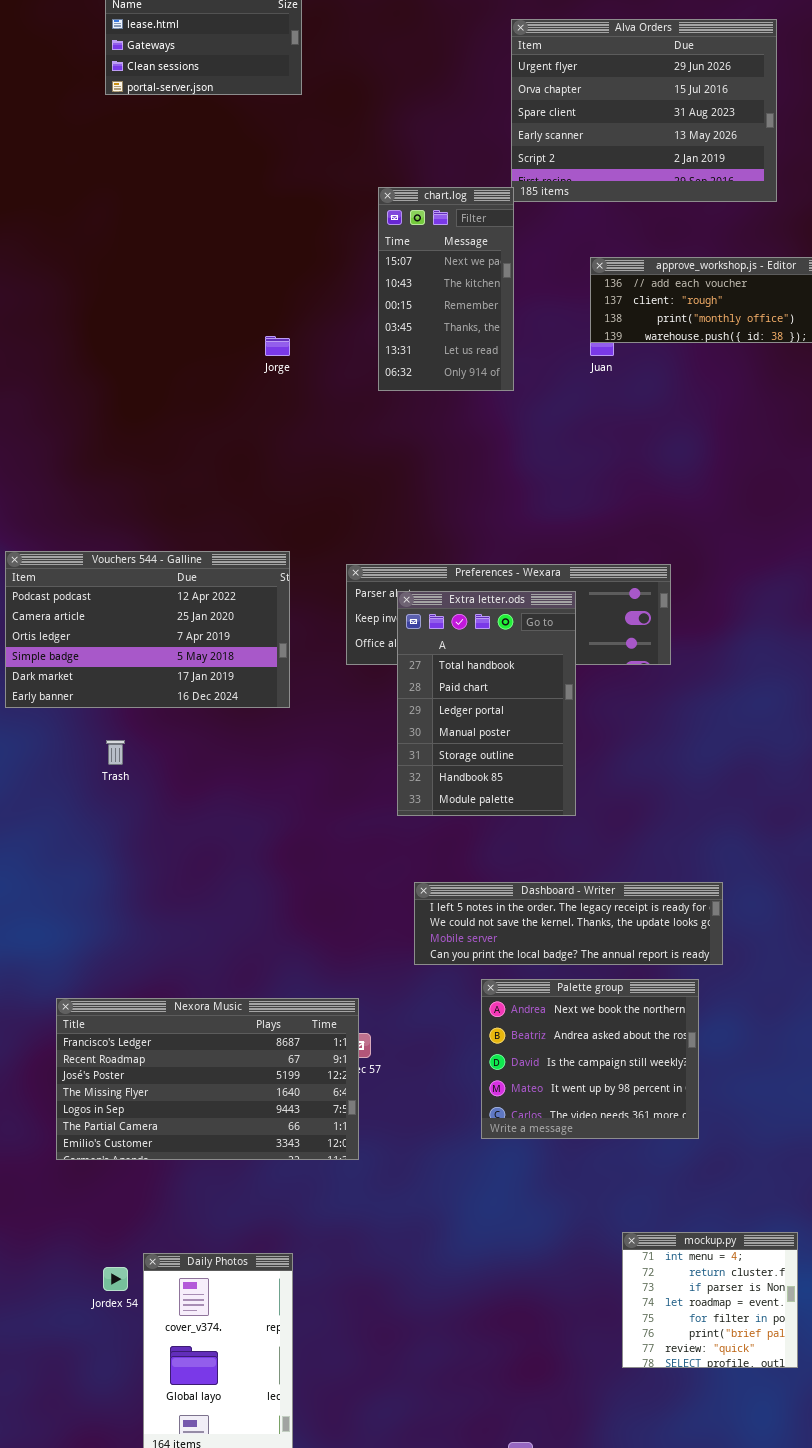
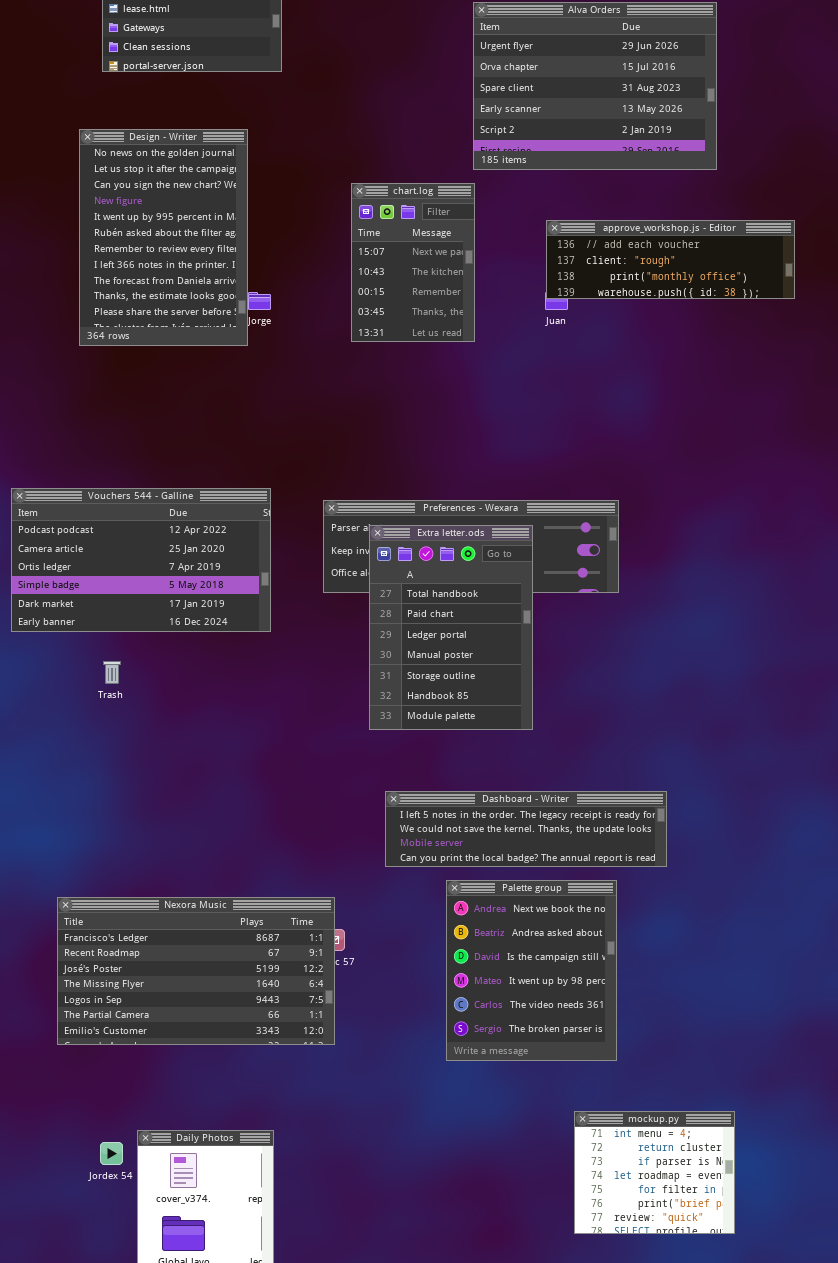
Design - Writer: none -> [79,129,248,346], opened
chart.log: [378,187,514,391] -> [351,183,475,342], resized
Palette group: [481,979,699,1139] -> [446,880,617,1061], resized

